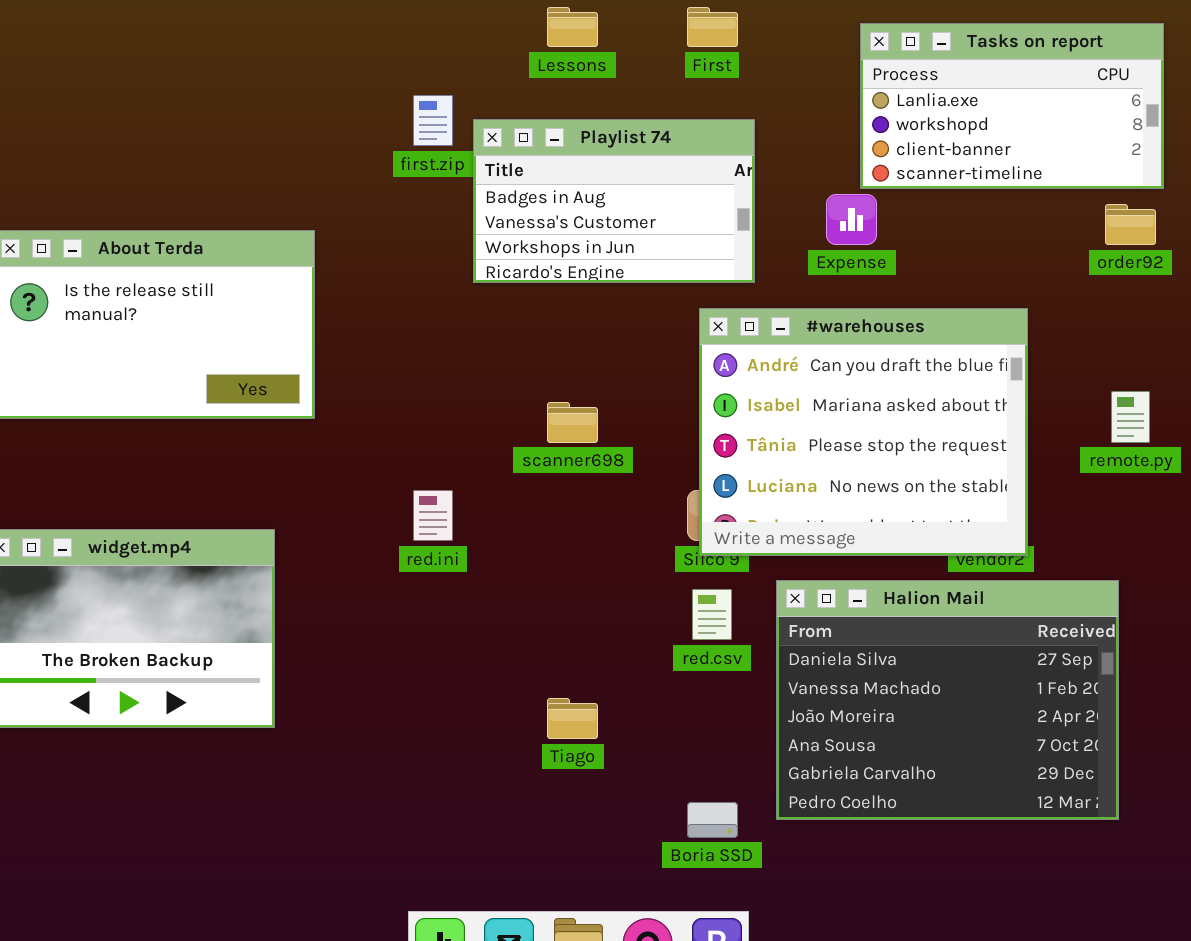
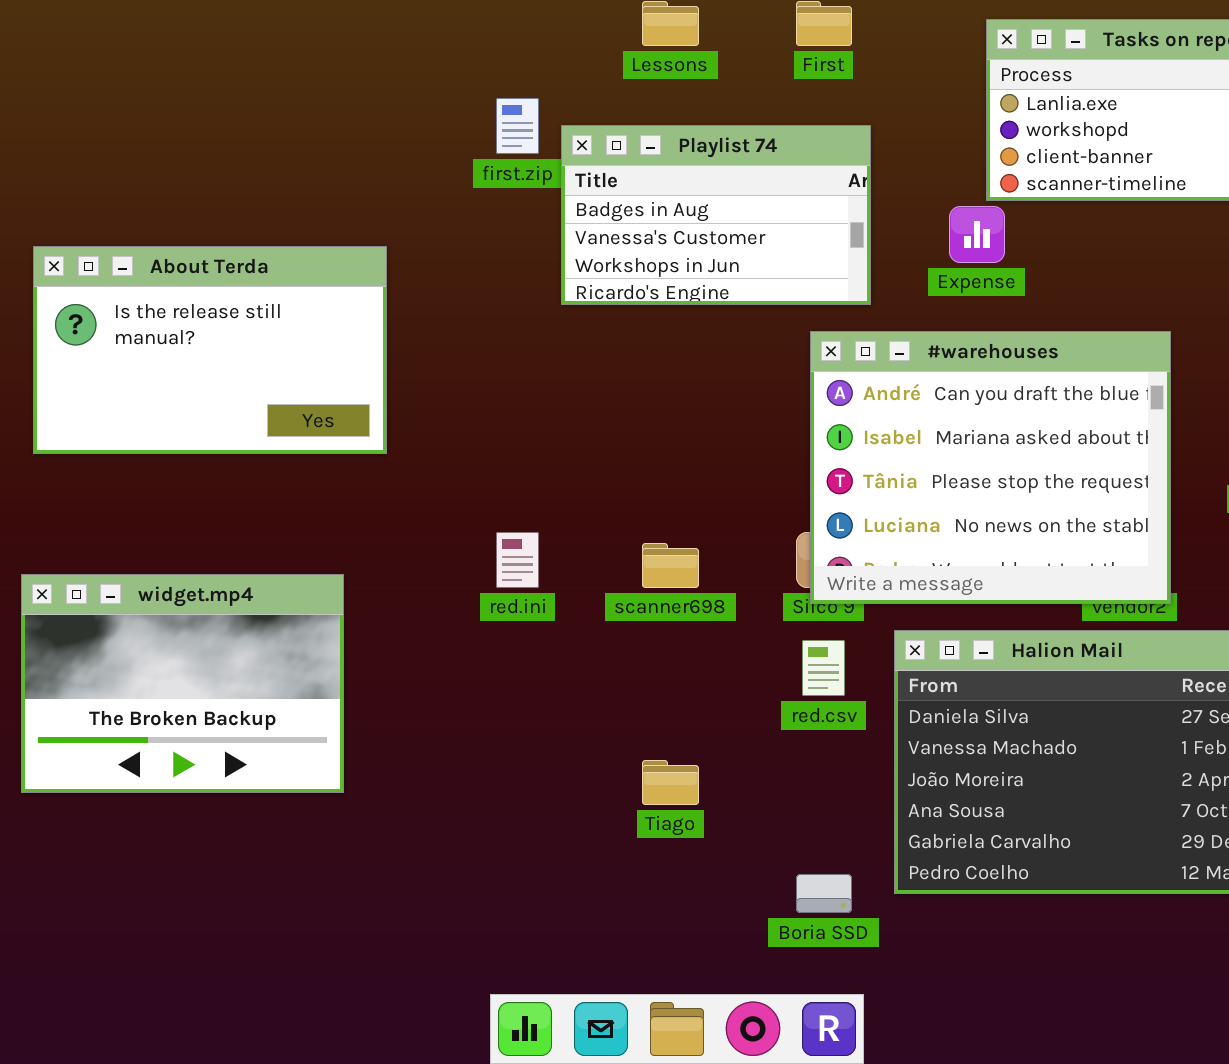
scanner698: [547,402,598,443] -> [642,543,699,588], moved

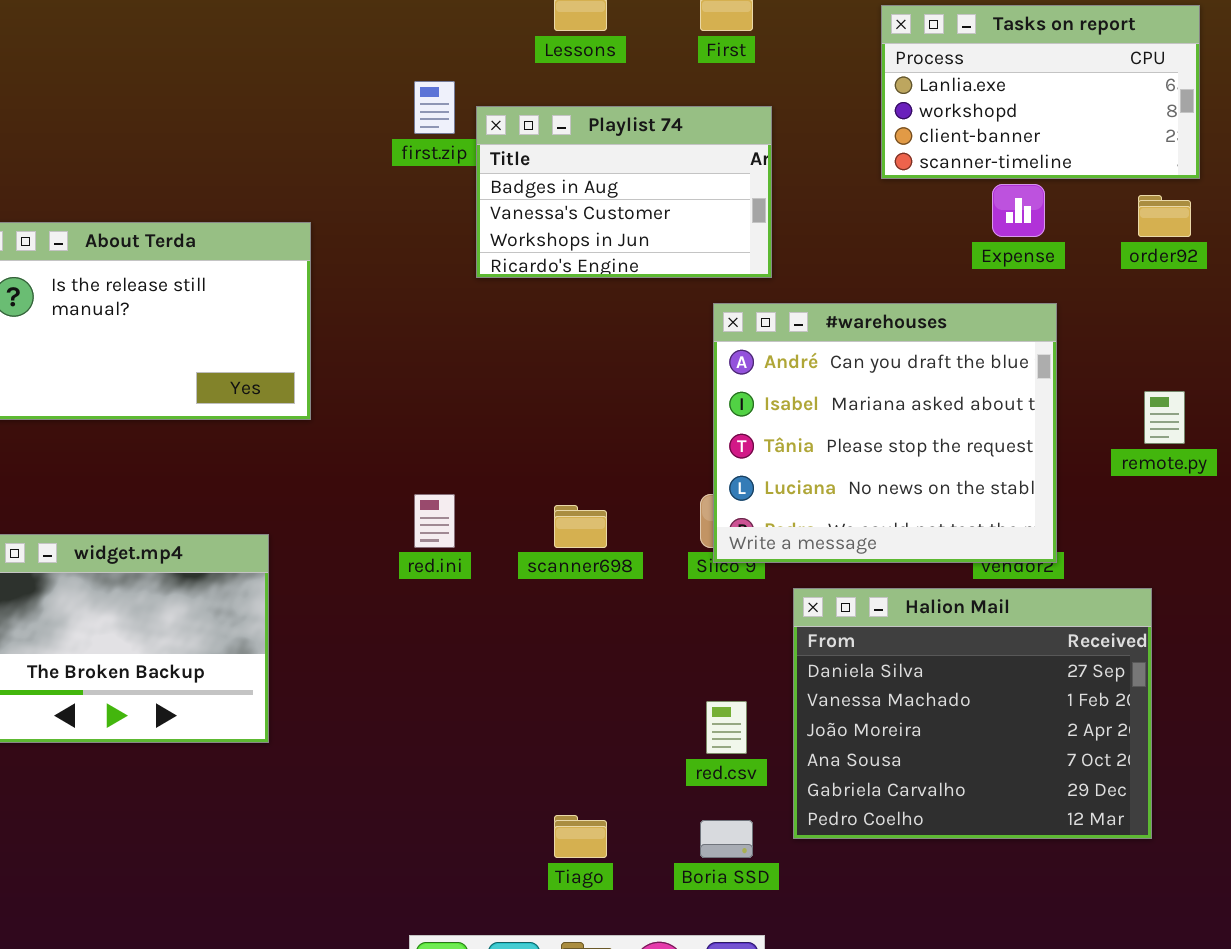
Expense: [949,206,1005,263] -> [992,184,1045,237], moved
red.csv: [802,640,845,696] -> [706,701,747,754], moved
Tiago: [642,760,699,805] -> [554,815,607,858], moved

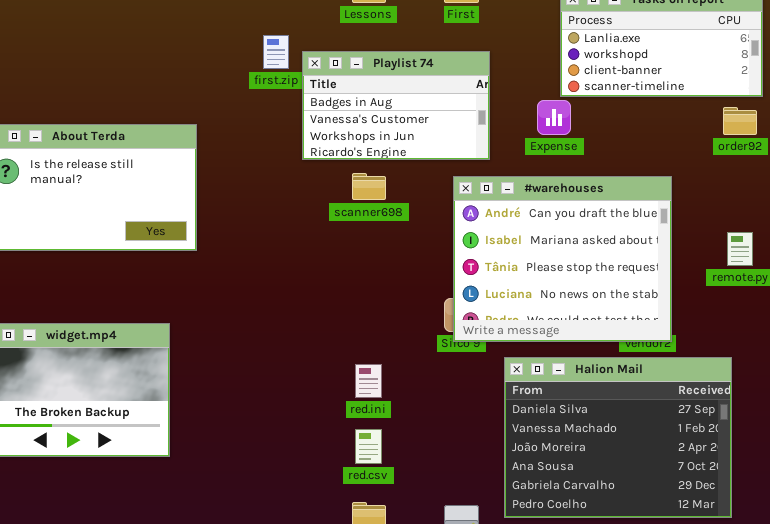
Expense: [992,184,1045,237] -> [537,100,571,135], moved
red.ini: [414,494,455,548] -> [355,364,382,398], moved
scanner698: [554,505,607,548] -> [352,173,386,200], moved
red.csv: [706,701,747,754] -> [355,429,382,464], moved

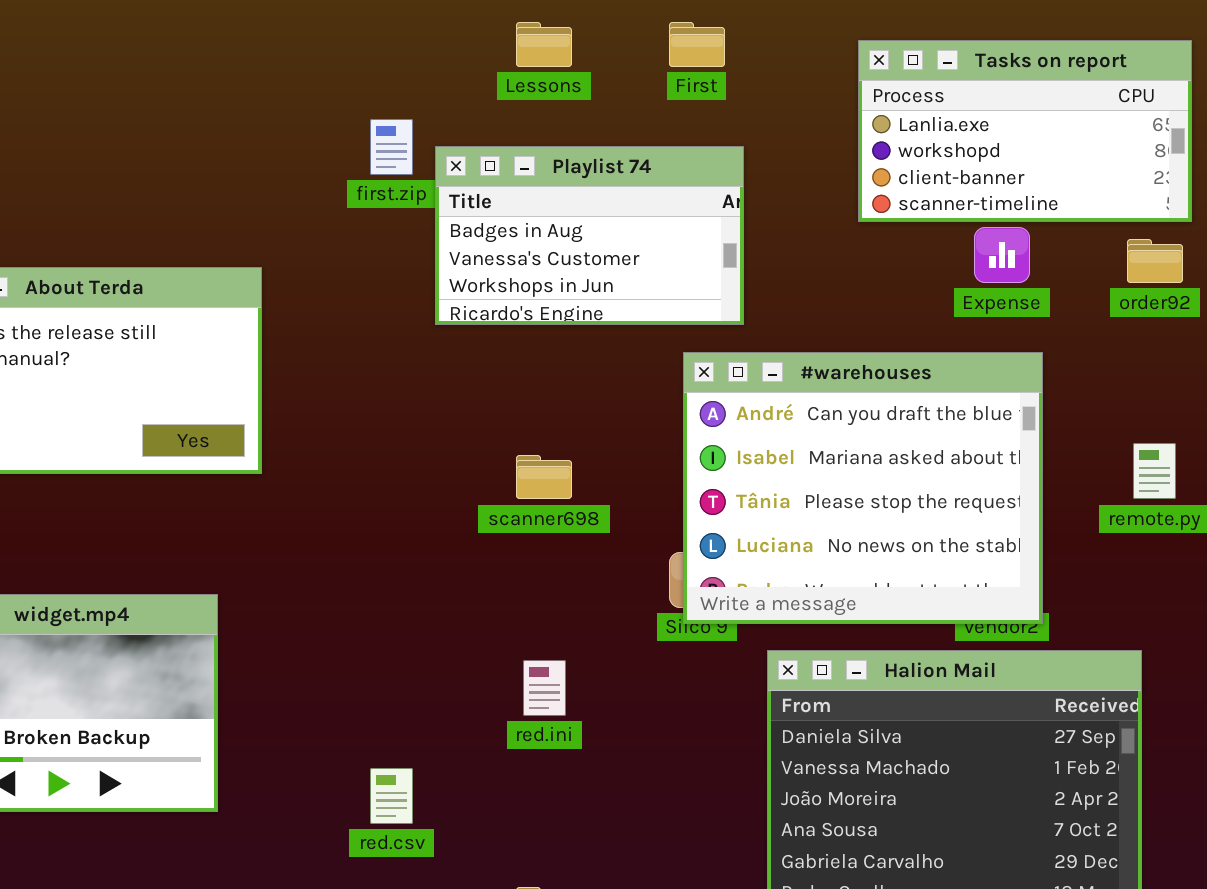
Expense: [537,100,571,135] -> [974,227,1030,283], moved
scanner698: [352,173,386,200] -> [516,455,572,499], moved
red.csv: [355,429,382,464] -> [370,768,413,824], moved

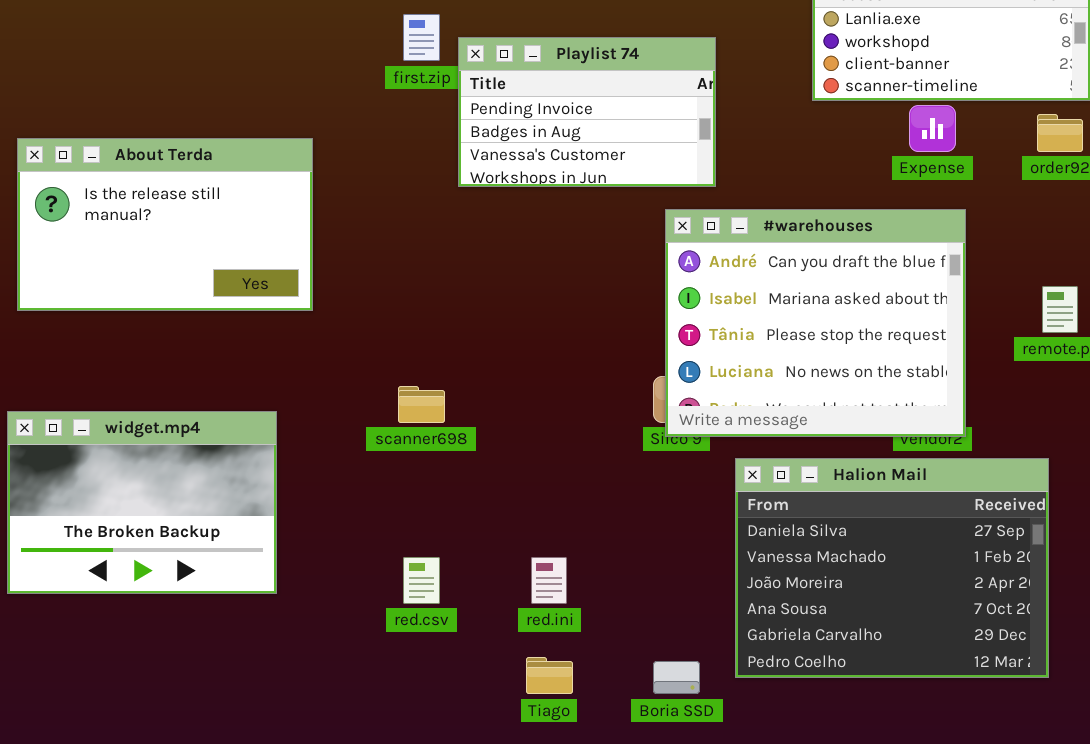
Playlist 74: [435,146,744,325] -> [458,37,716,187], scrolled up 1 row
scanner698: [516,455,572,499] -> [398,386,445,423], moved
red.ini: [523,660,566,716] -> [531,557,567,604], moved

